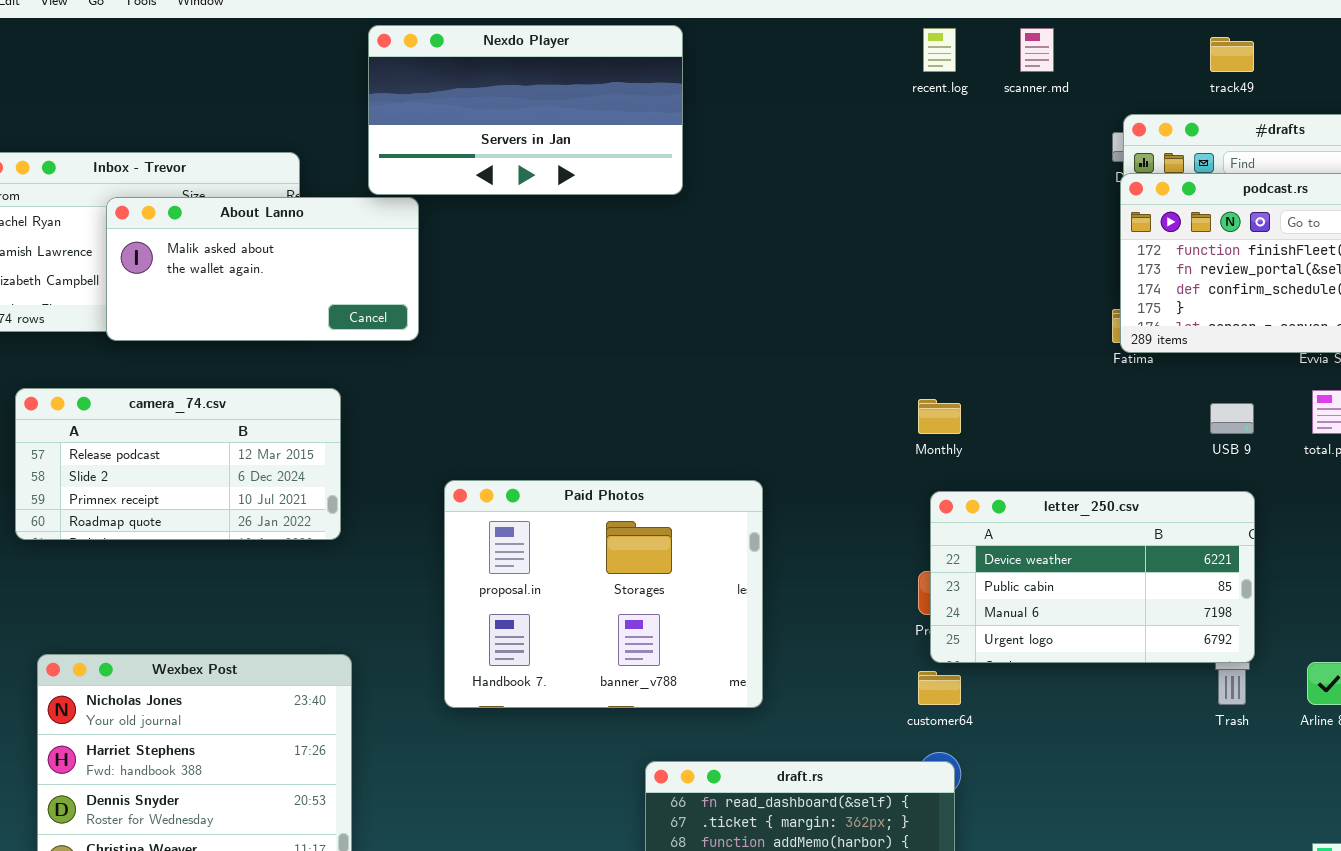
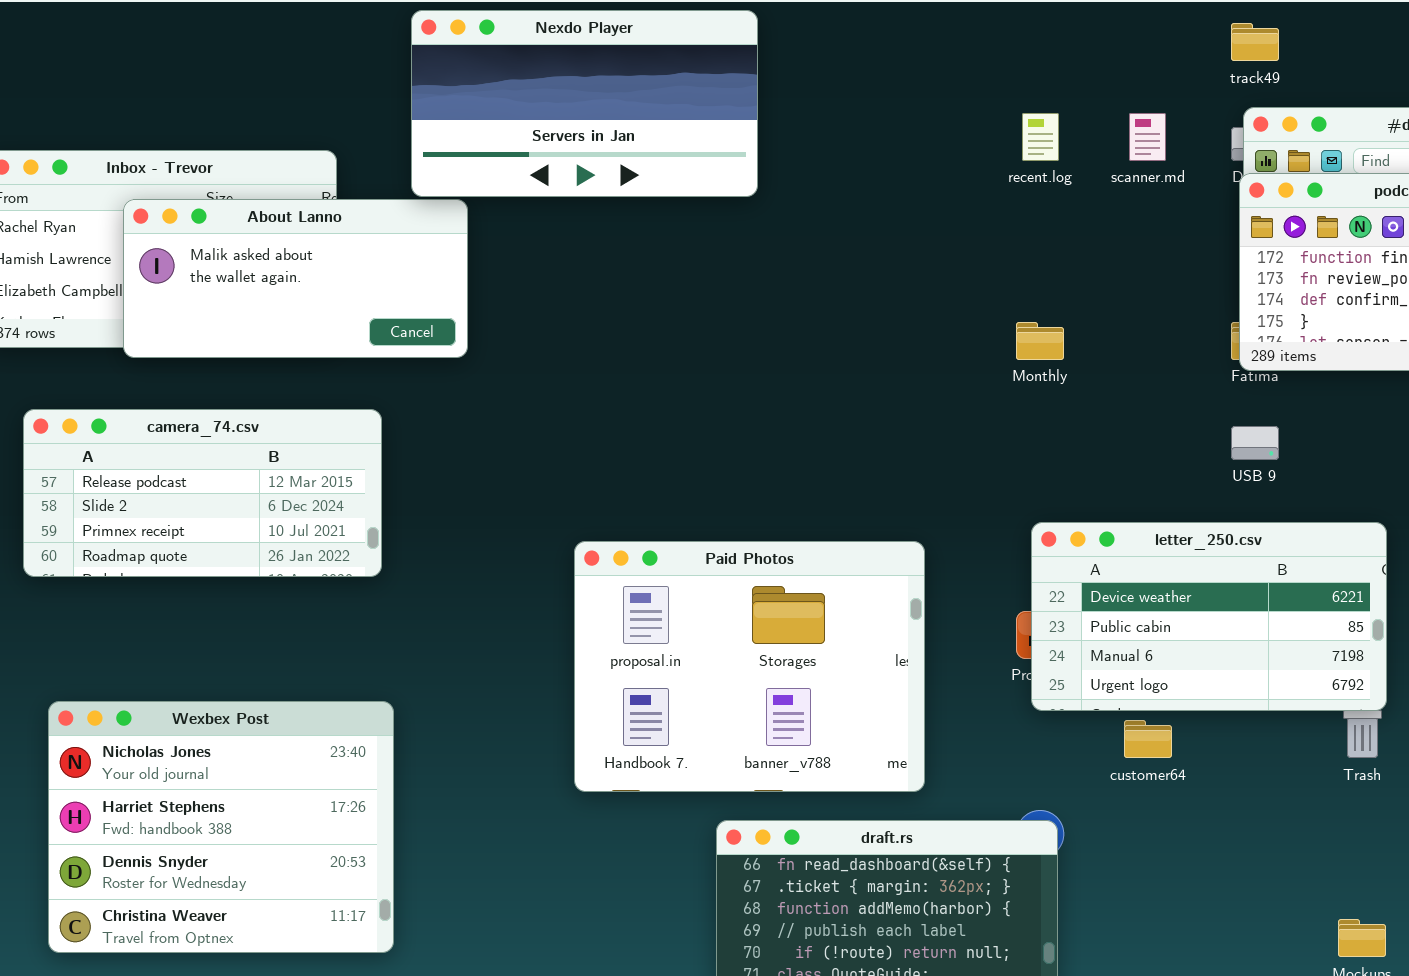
recent.log: [923,28,956,72] -> [1022,113,1059,161], moved
scanner.md: [1020,28,1054,72] -> [1129,113,1166,161], moved
track49: [1210,37,1254,72] -> [1231,23,1279,61], moved
Monthly: [918,399,961,434] -> [1016,322,1064,360], moved
USB 9: [1210,403,1254,434] -> [1231,426,1279,460], moved
Paid Photos: [444,480,763,708] -> [574,541,925,792], moved
customer64: [918,671,961,705] -> [1124,720,1172,758], moved

